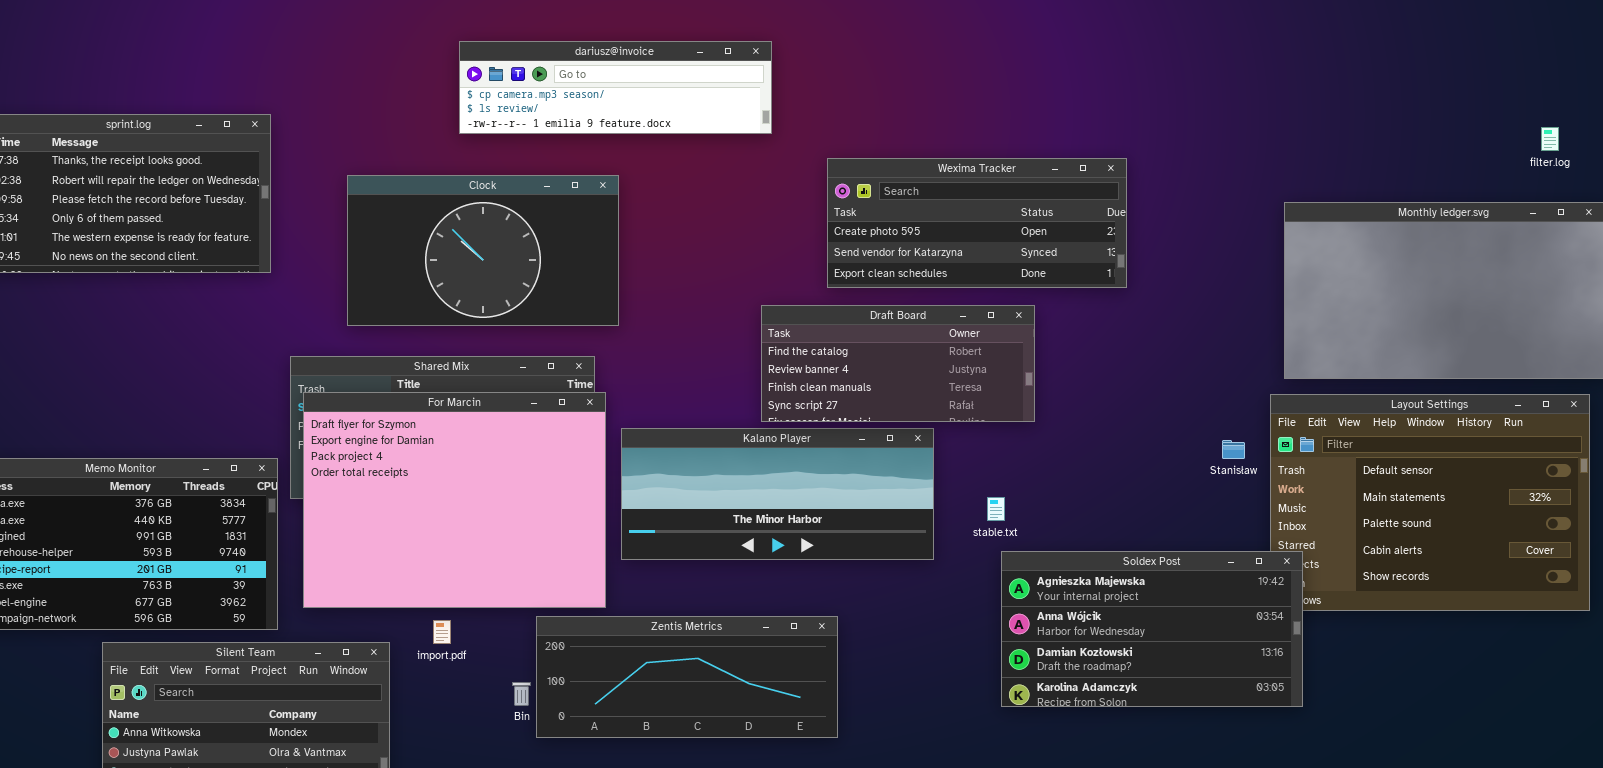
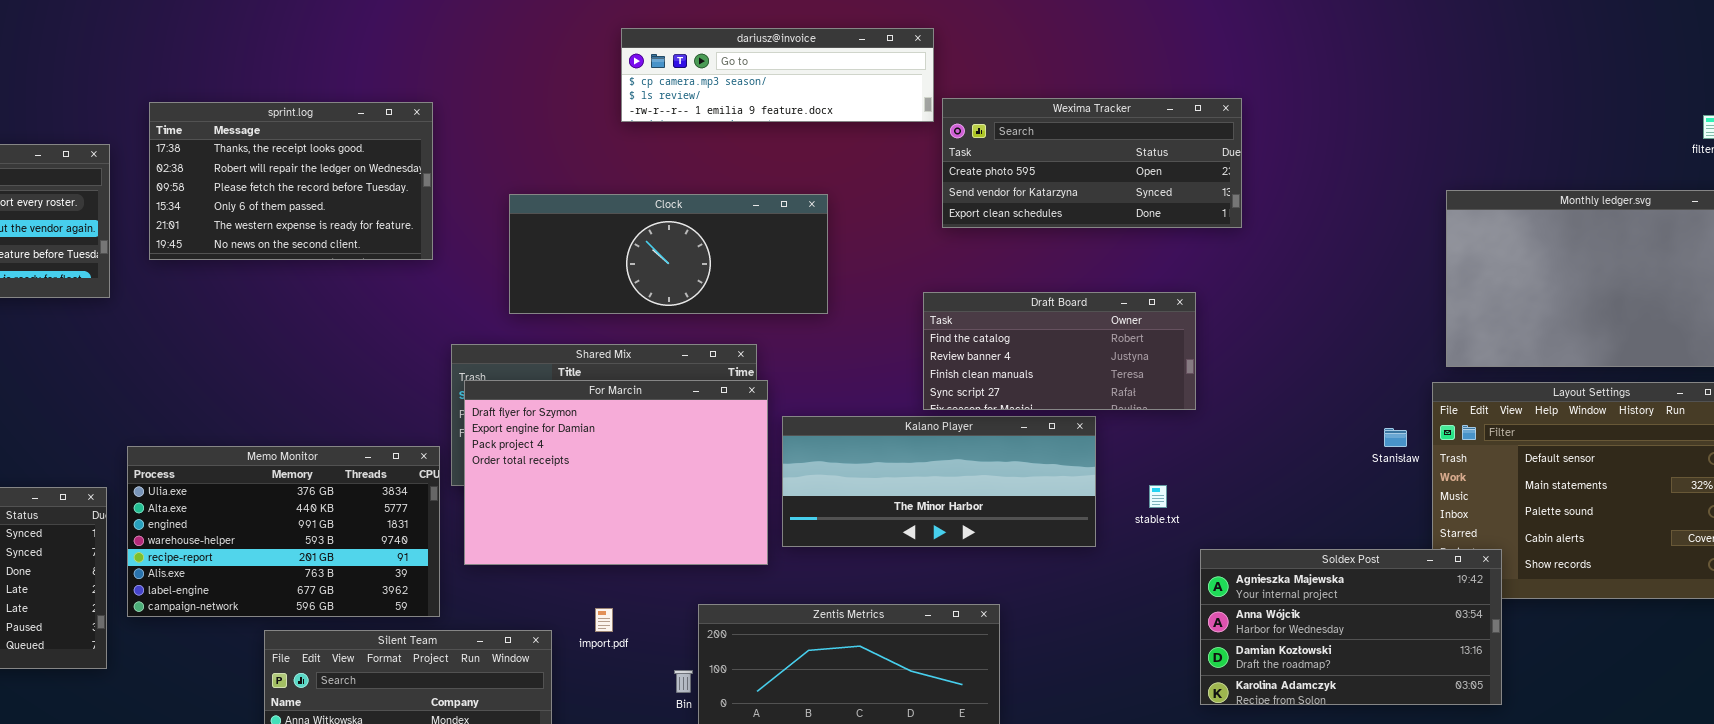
Wexima Tracker: [827,158,1127,288] -> [942,98,1242,228], moved
Clock: [347,175,619,326] -> [509,194,828,314], resized
For Marcin: [303,392,606,608] -> [464,380,768,565], resized
Soldex Post: [1001,551,1303,707] -> [1200,549,1502,705], moved

